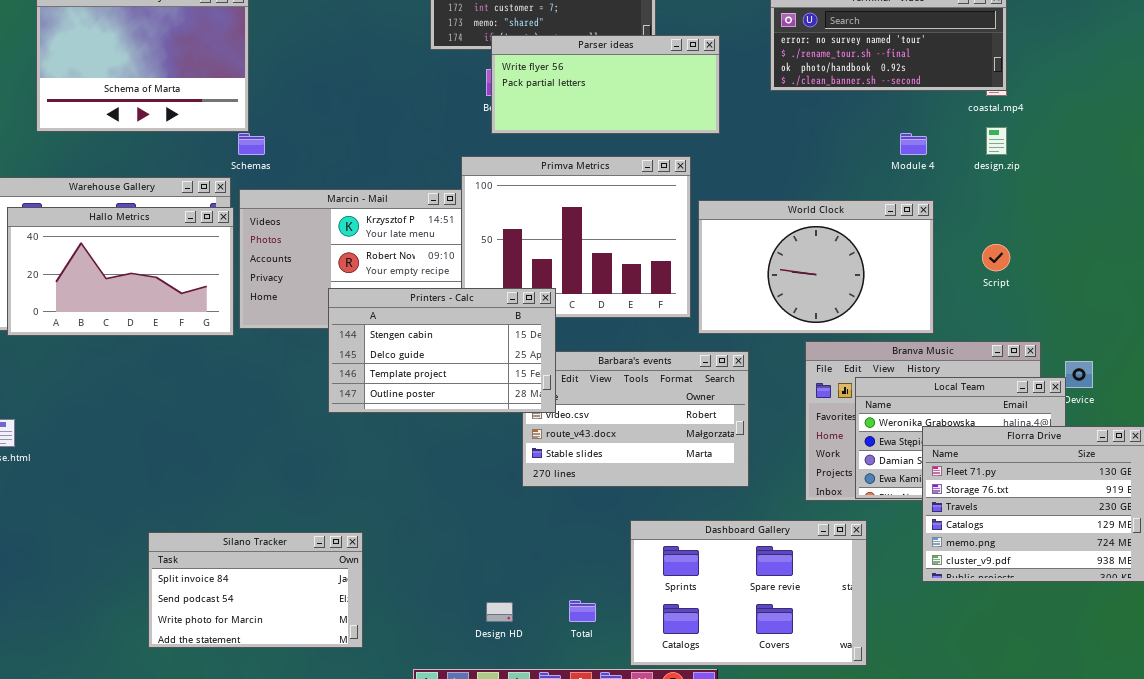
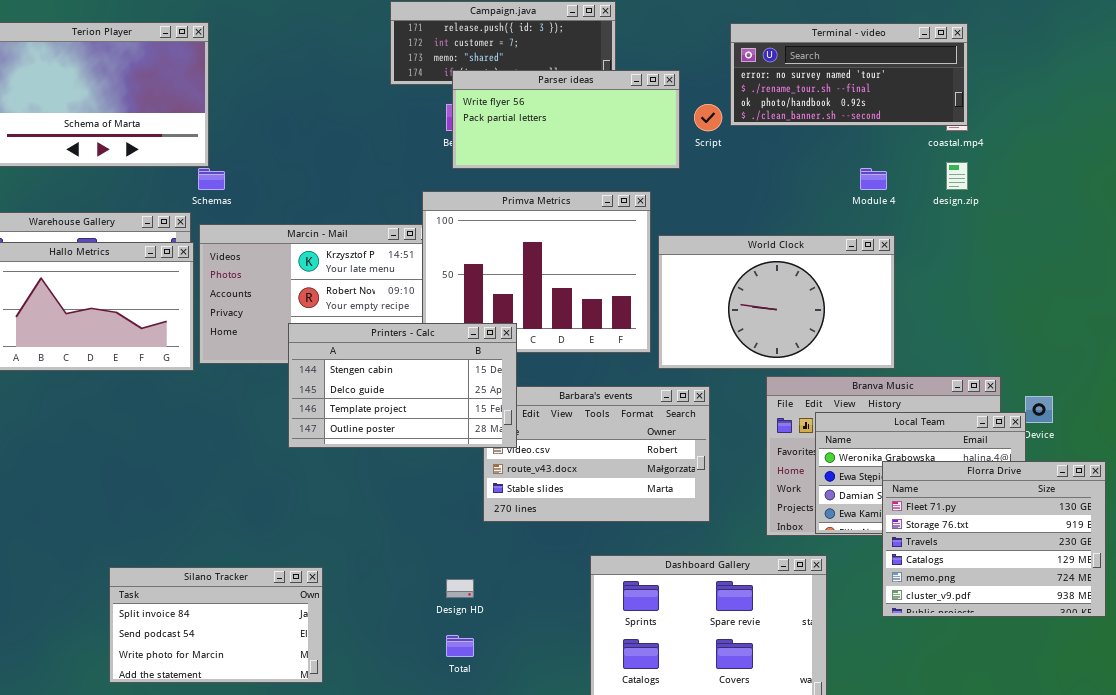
Script: [982,244,1010,271] -> [694,104,722,131], moved
Total: [569,600,596,622] -> [446,635,474,657], moved
Design HD: [486,602,513,622] -> [446,579,474,598], moved

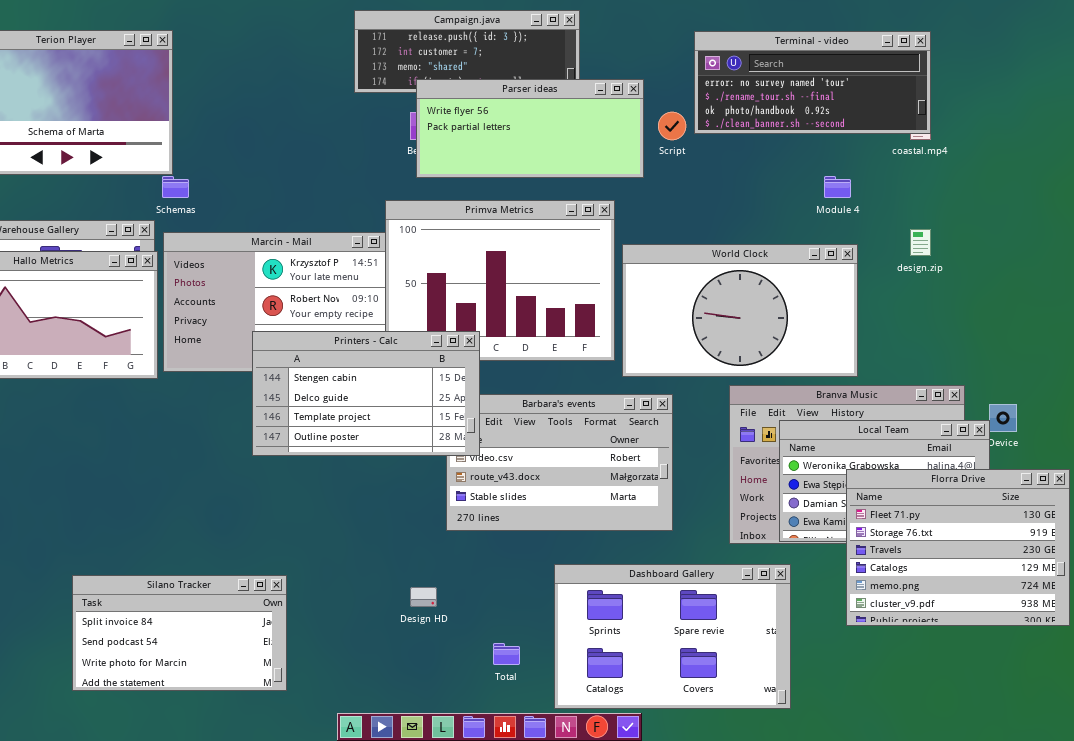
design.zip: [946,162,968,190] -> [910,229,931,256], moved
Total: [446,635,474,657] -> [493,643,520,665], moved

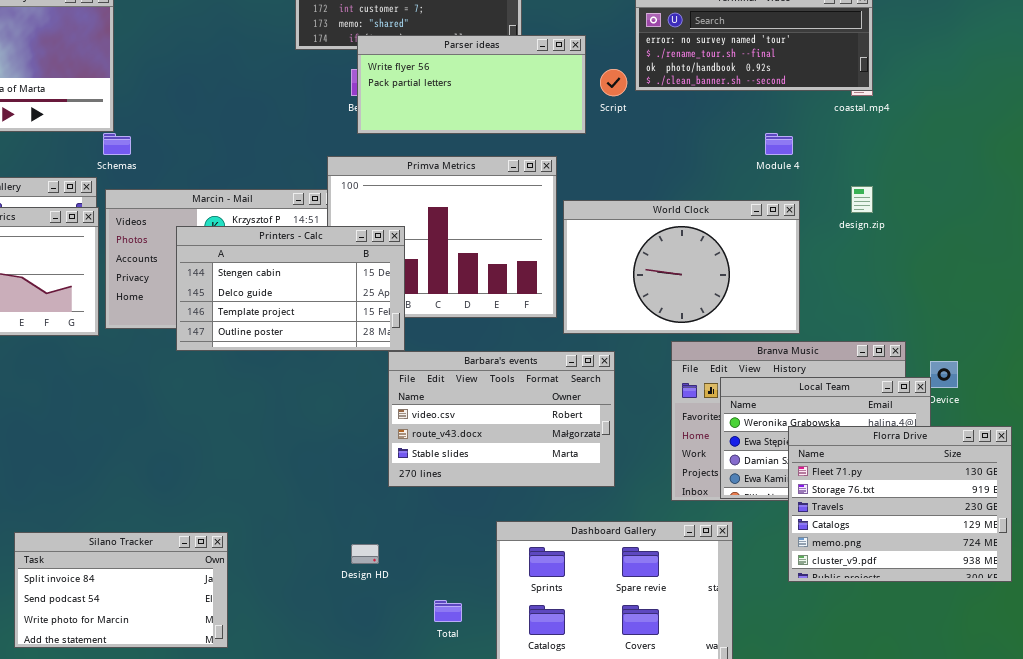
Printers - Calc: [252,331,480,456] -> [176,226,405,351], moved

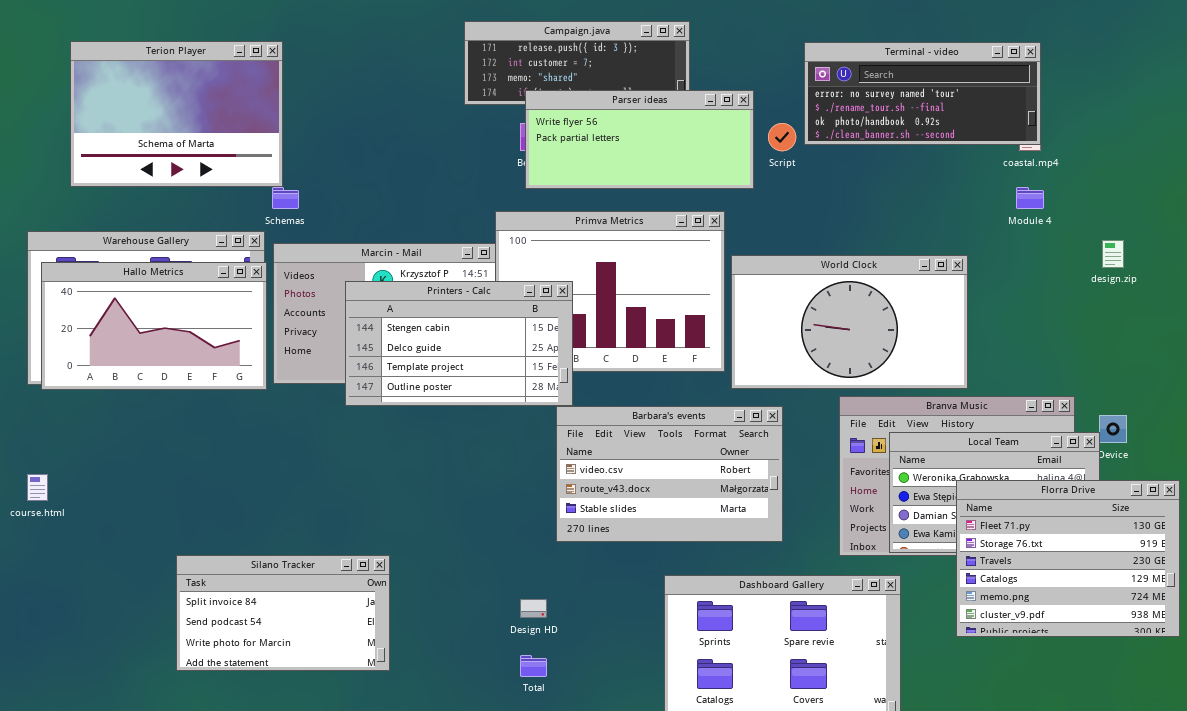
Module 4: [765,133,793,155] -> [1016,187,1044,209], moved
design.zip: [851,186,873,213] -> [1102,240,1124,268], moved
Silano Tracker: [14,532,228,648] -> [176,555,390,671], moved
Total: [434,600,462,622] -> [520,655,547,677], moved

